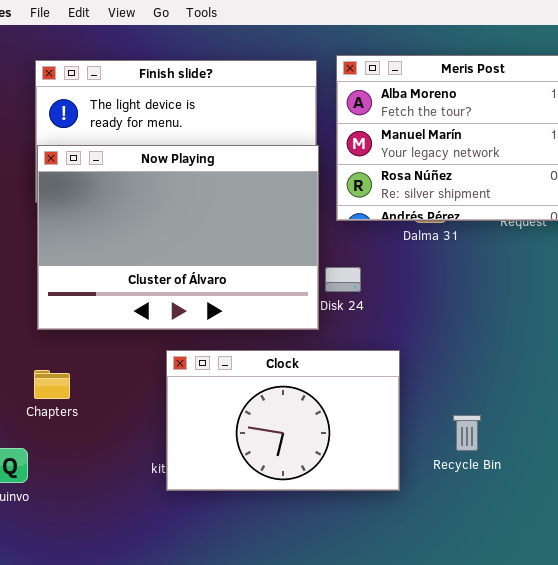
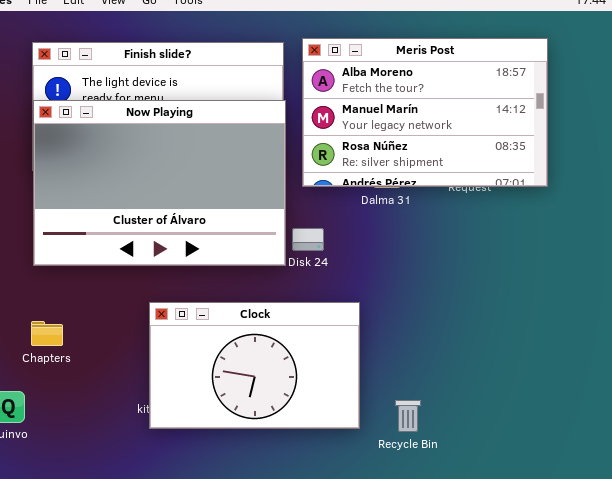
Now Playing: [37,145,319,330] -> [33,100,286,266], moved
Recycle Bin: [453,415,481,451] -> [395,400,421,432], moved

